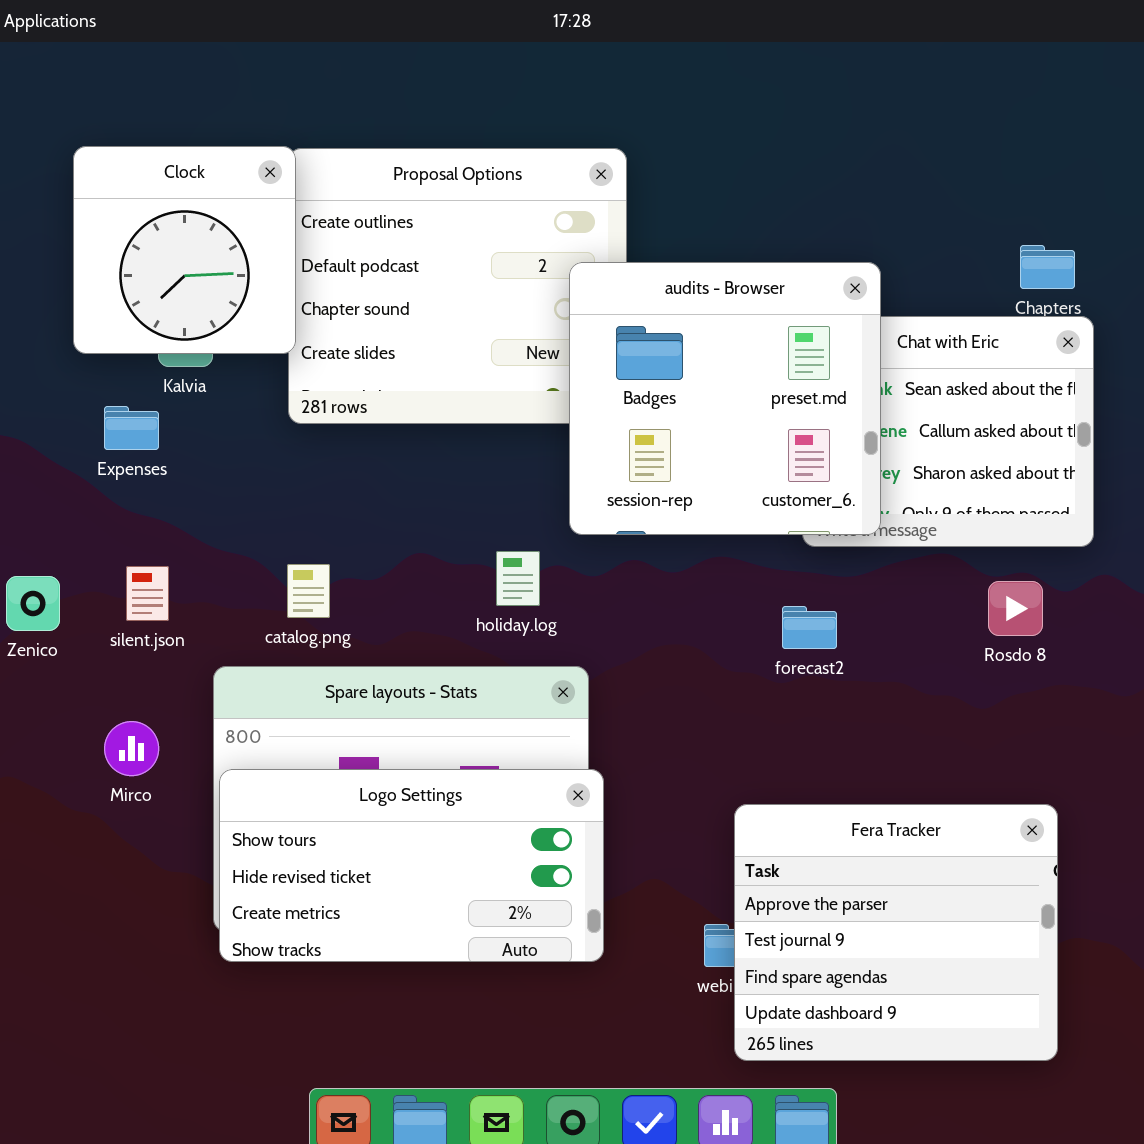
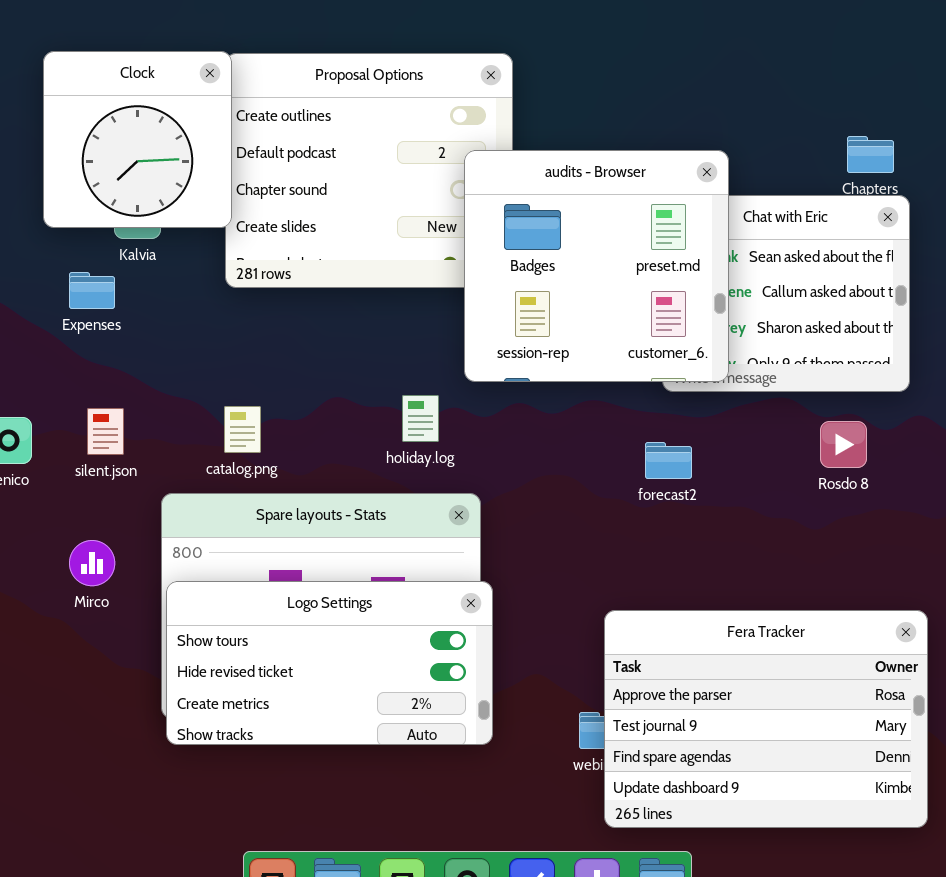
Fera Tracker: [734,804,1058,1061] -> [604,610,928,828], resized

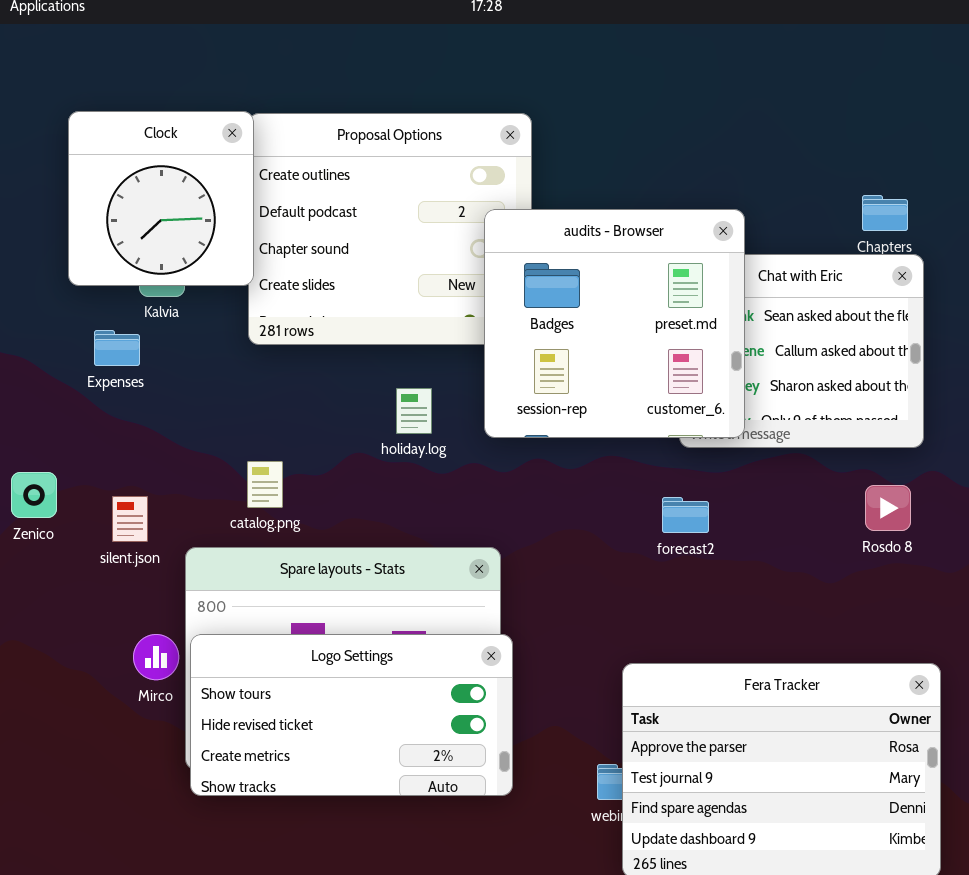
holiday.log: [402,395,439,442] -> [396,388,432,434], moved
silent.json: [87,408,124,455] -> [112,496,148,542], moved
Rosdo 8: [820,421,867,468] -> [865,485,911,531], moved
Mirco: [69,540,115,586] -> [133,634,179,680], moved

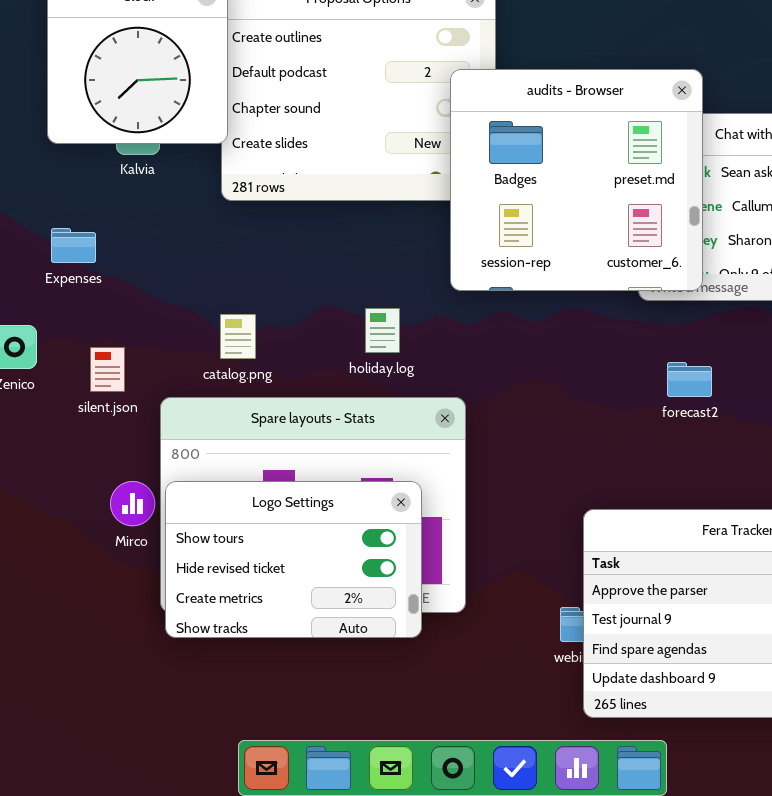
Expenses: [94,330,140,366] -> [51,228,96,263], moved
holiday.log: [396,388,432,434] -> [365,308,400,353], moved
forecast2: [662,497,709,533] -> [667,362,712,397], moved
Logo Settings: [190,634,513,796] -> [165,481,422,638], resized

